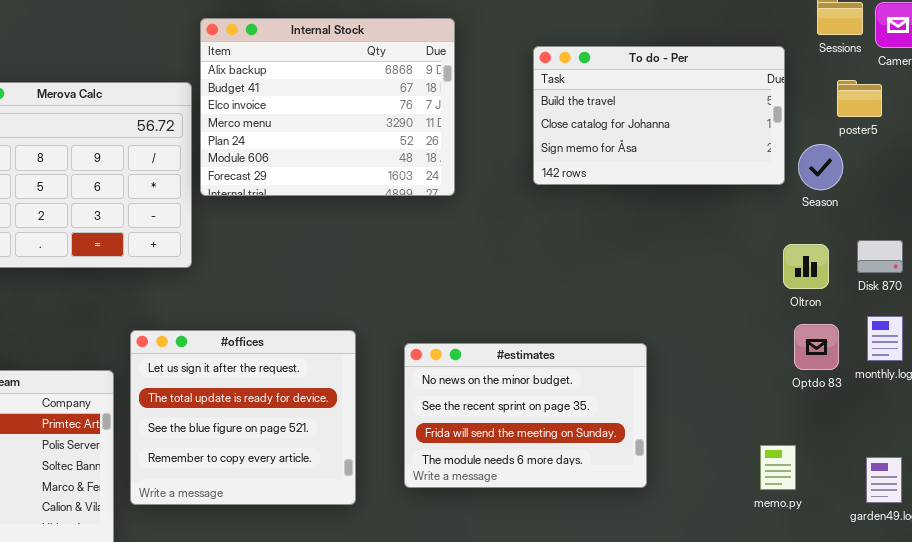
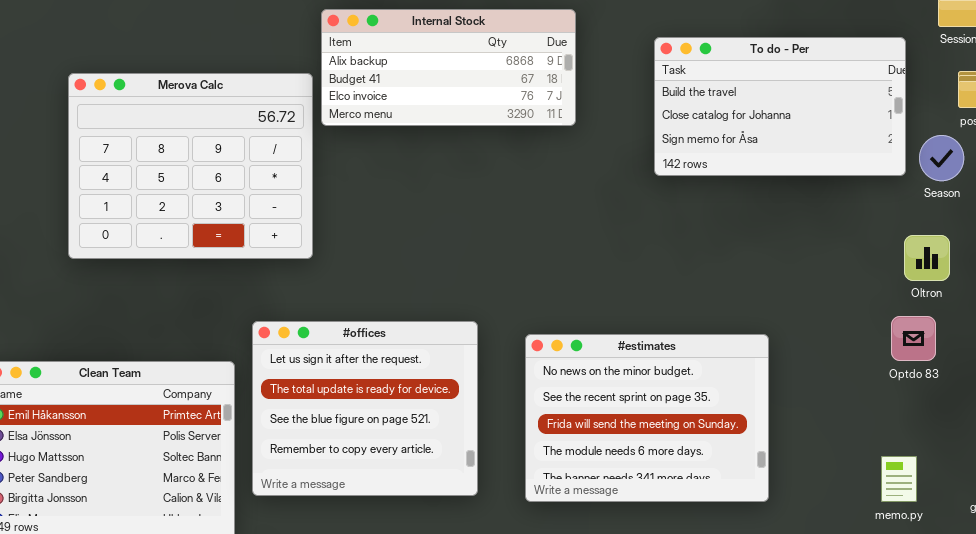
Internal Stock: [200,18,455,196] -> [321,9,576,126], resized
Optdo 83: [794,324,839,370] -> [891,316,936,361], moved
#estimates: [404,343,647,488] -> [525,334,769,502], resized
memo.py: [760,445,796,490] -> [881,456,917,502], moved

